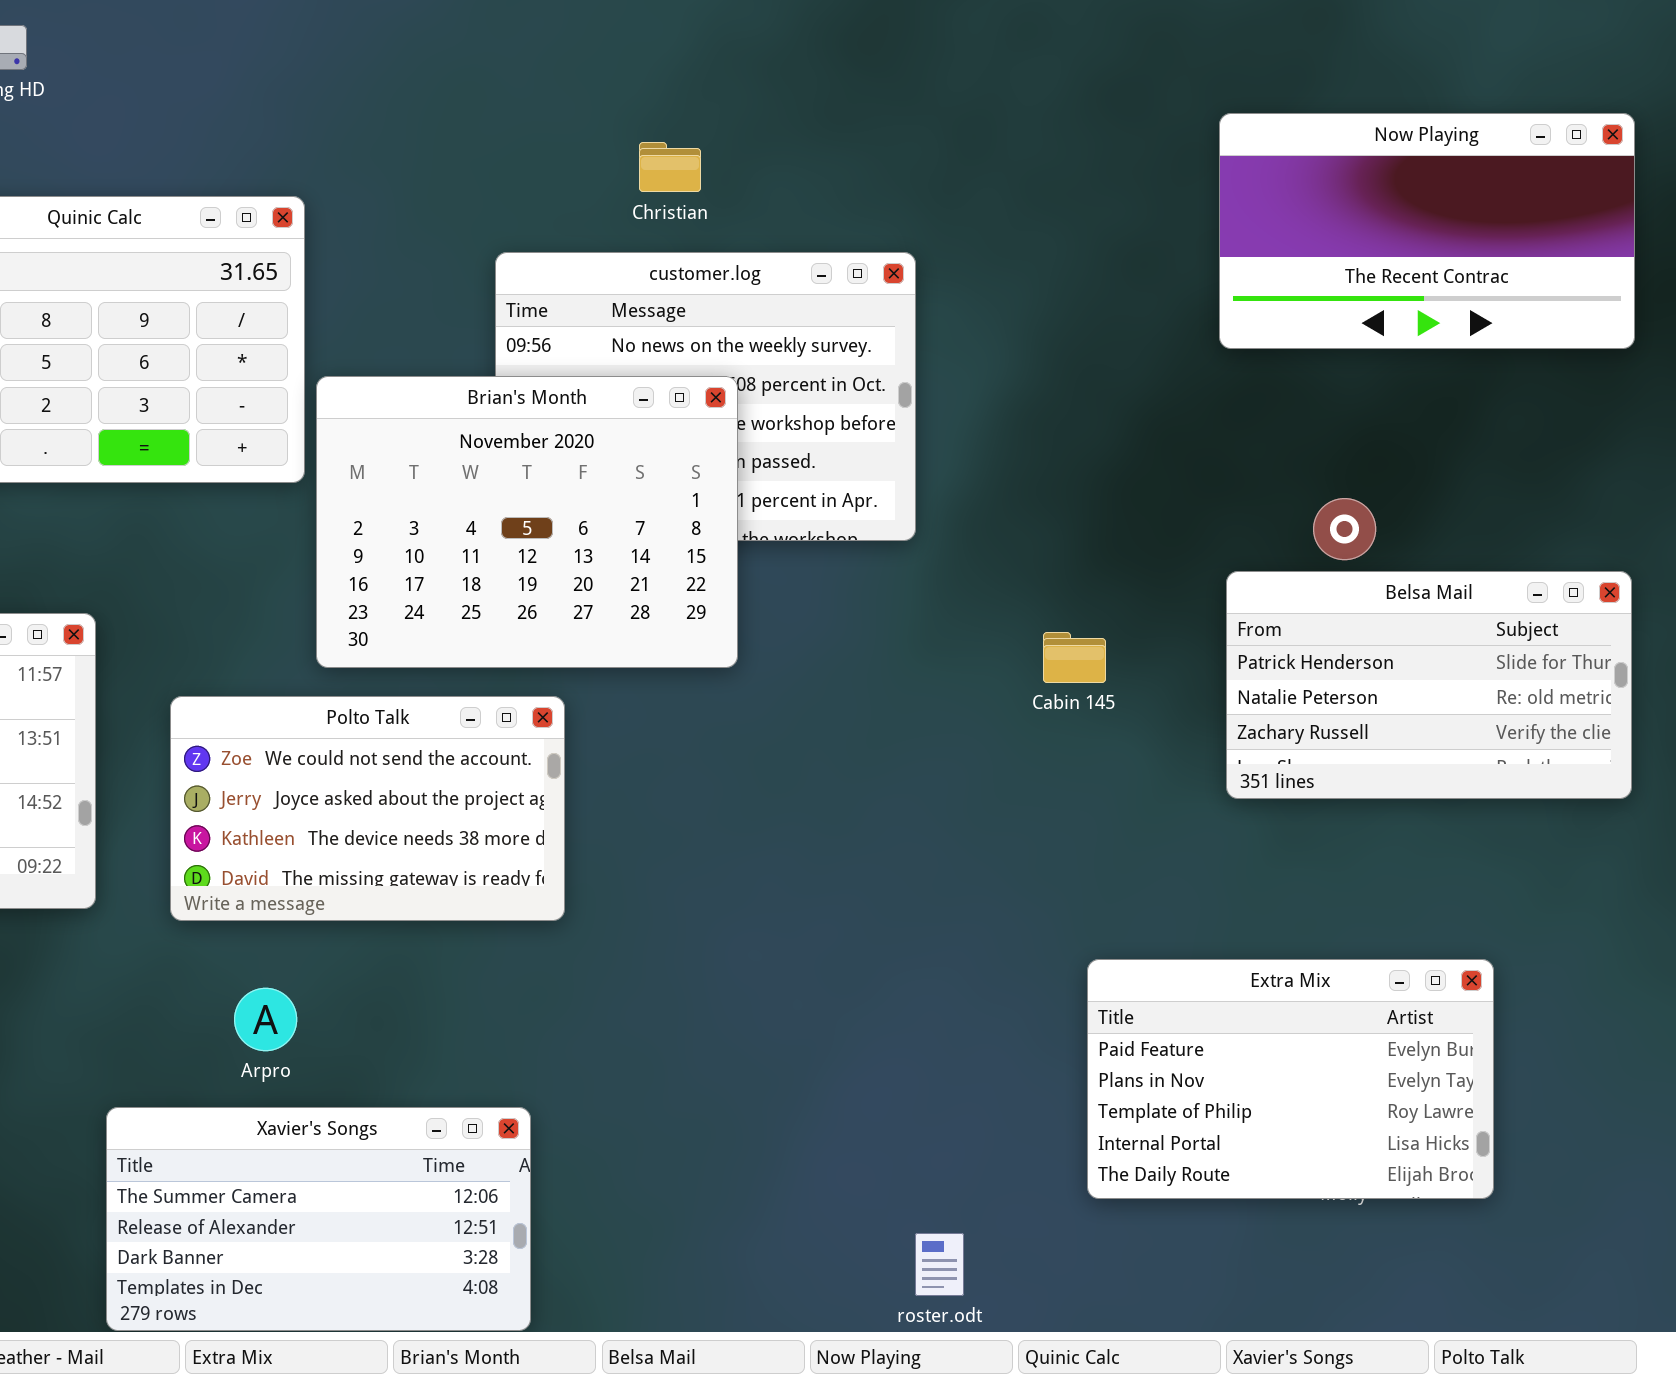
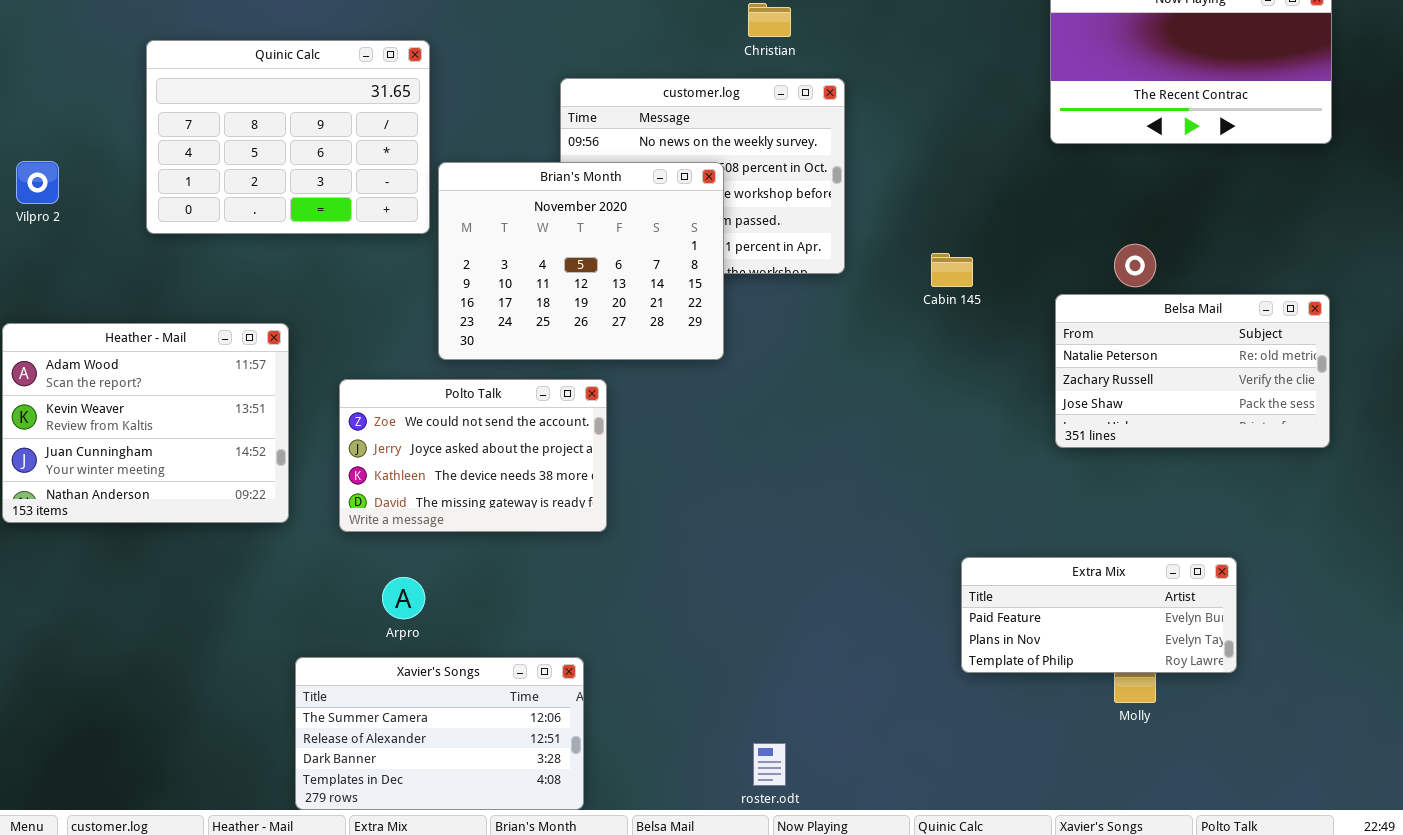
Christian: [639,142,701,192] -> [748,3,791,37], moved
Belsa Mail: [1226,571,1632,799] -> [1055,294,1330,448], scrolled down 1 row
Cabin 145: [1043,632,1106,683] -> [931,253,973,287], moved
Extra Mix: [1087,959,1494,1199] -> [961,557,1237,673], resized
roster.odt: [915,1233,964,1296] -> [753,743,786,786], moved

